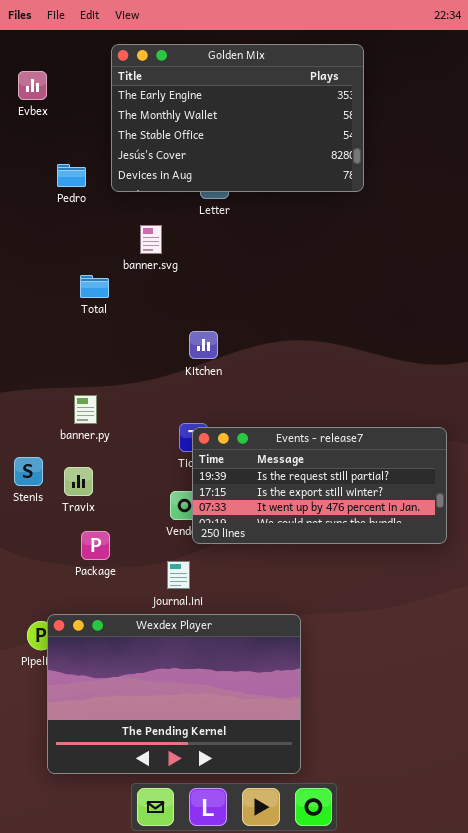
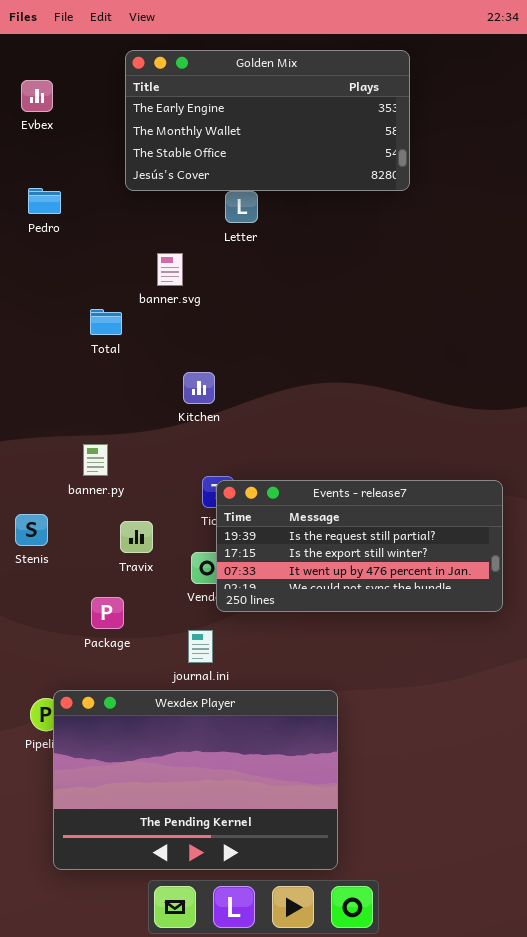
Golden Mix: [111,44,364,192] -> [125,50,410,191], resized
Pedro: [57,164,86,187] -> [28,188,61,214], moved
Kitchen: [189,331,218,359] -> [183,372,215,404], moved
Travix: [64,467,93,496] -> [120,521,153,553], moved

